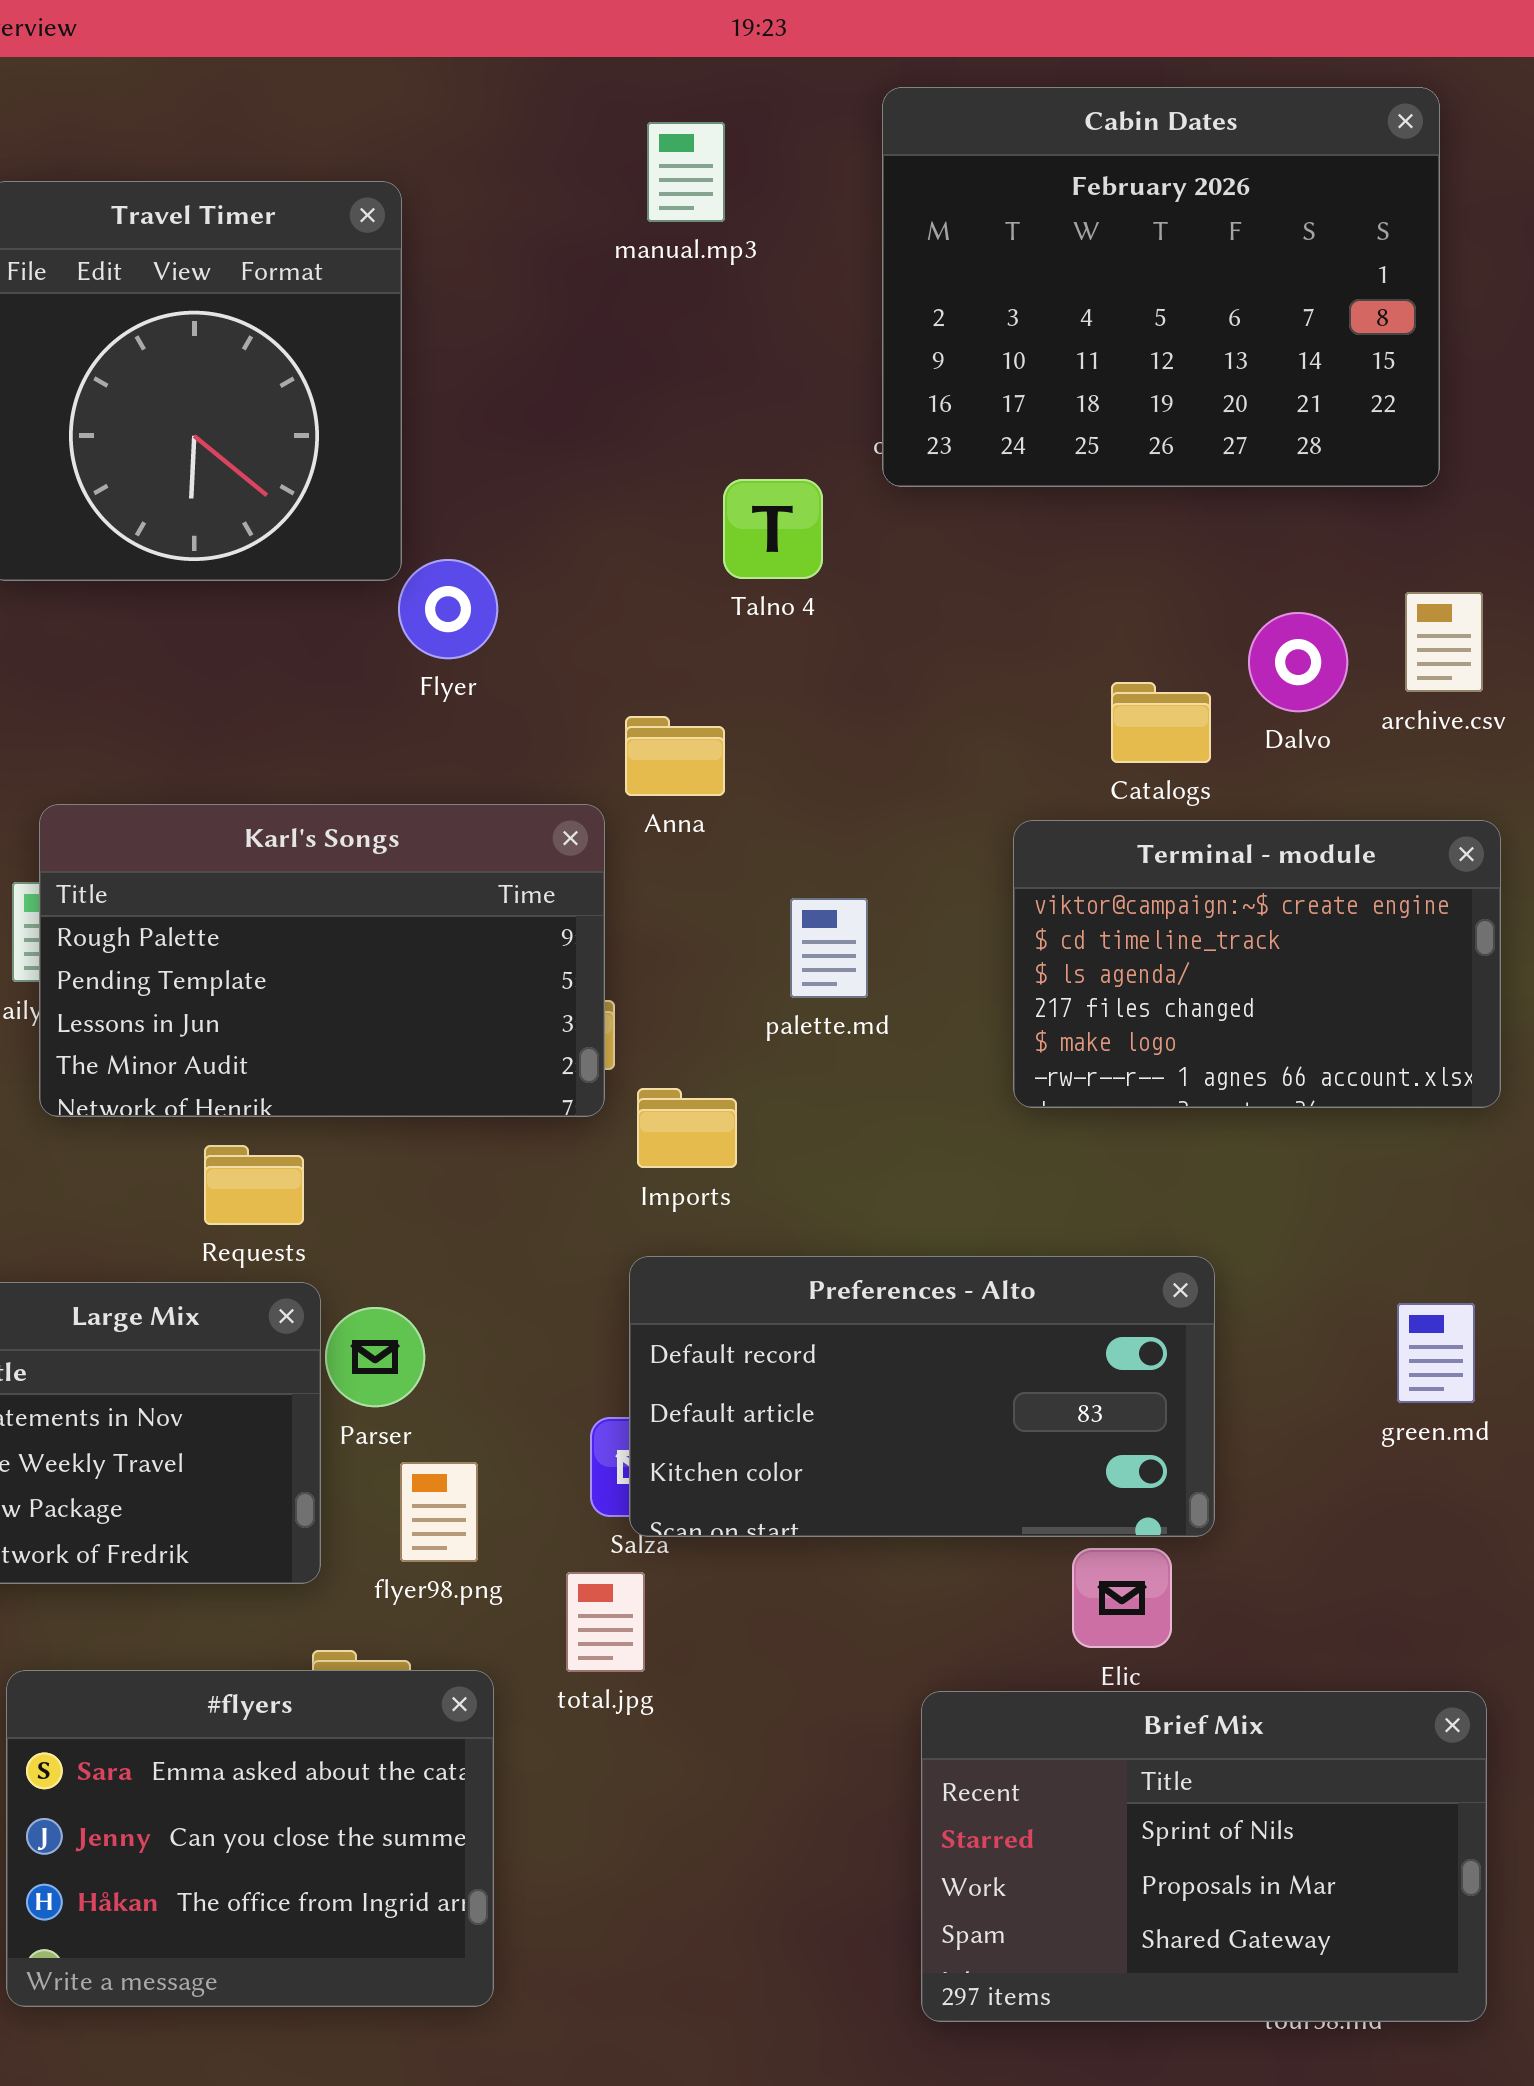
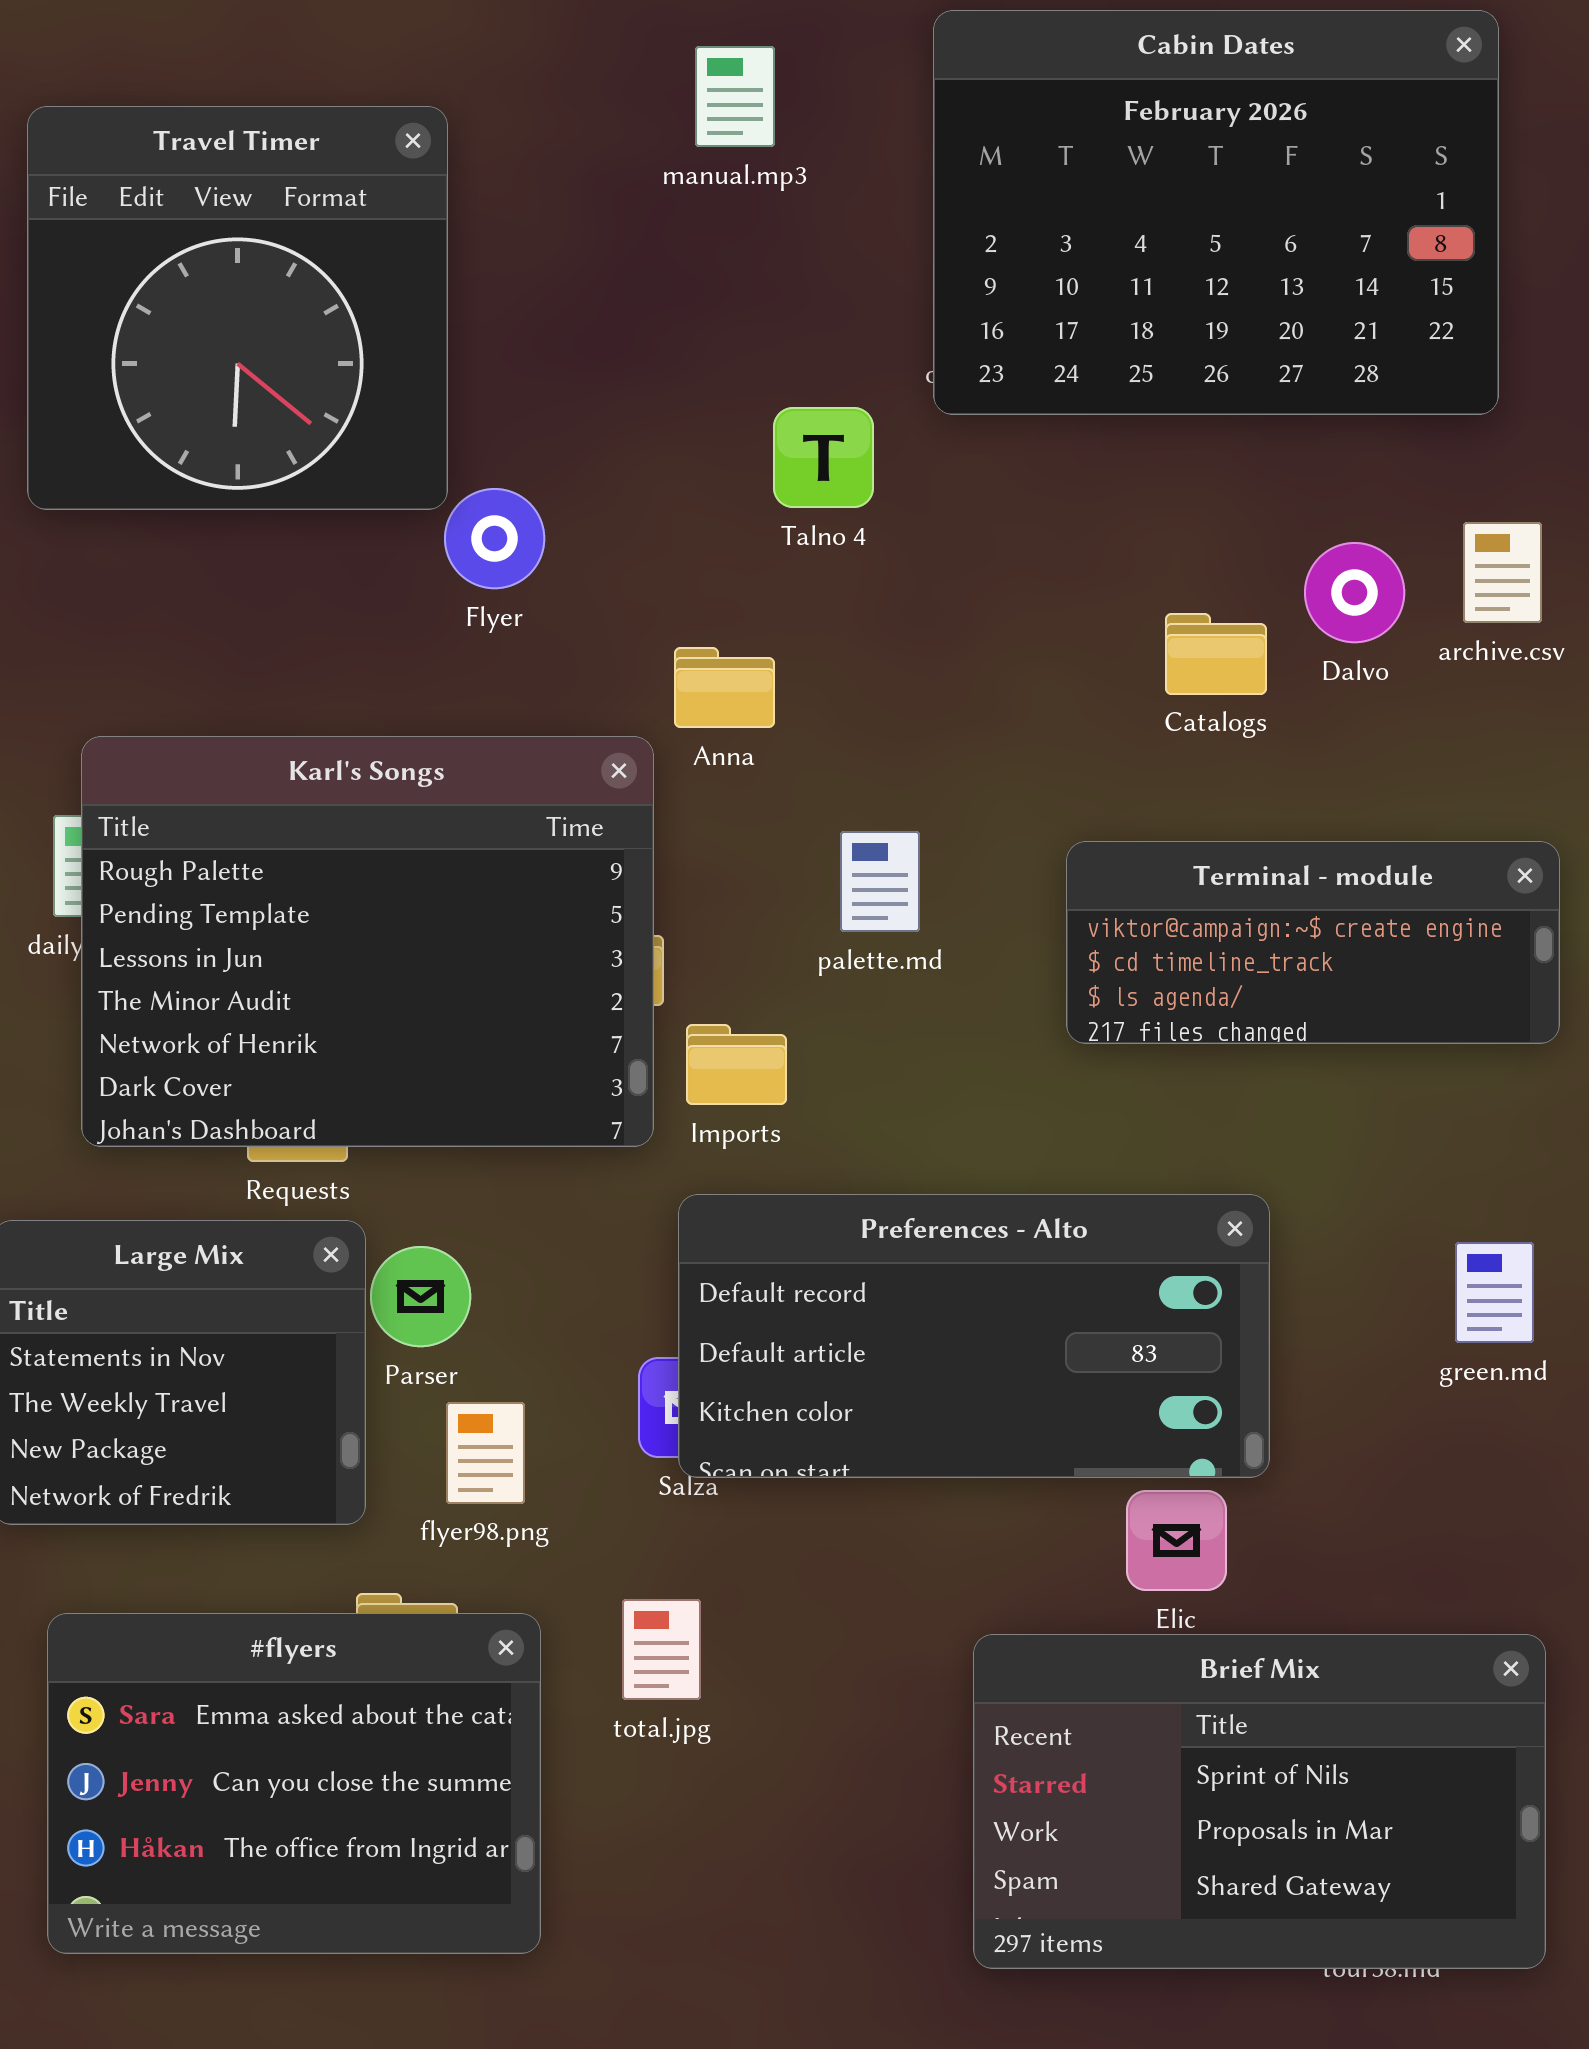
Karl's Songs: [39,804,605,1117] -> [81,736,654,1147], resized
Terminal - module: [1013,820,1501,1108] -> [1066,841,1560,1044], resized
total.jpg: [566,1572,645,1672] -> [622,1599,701,1700], moved

